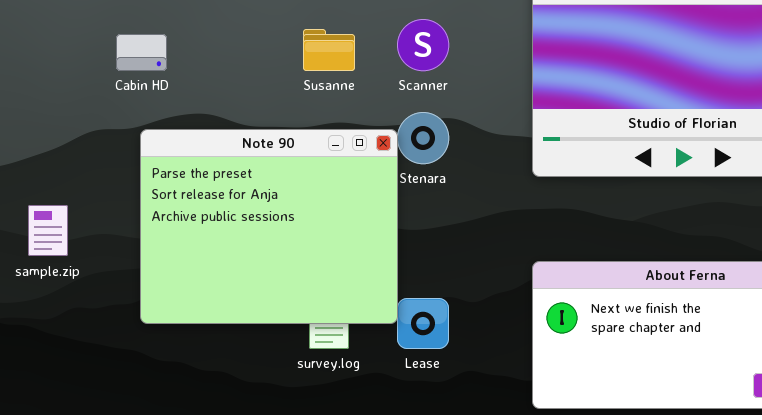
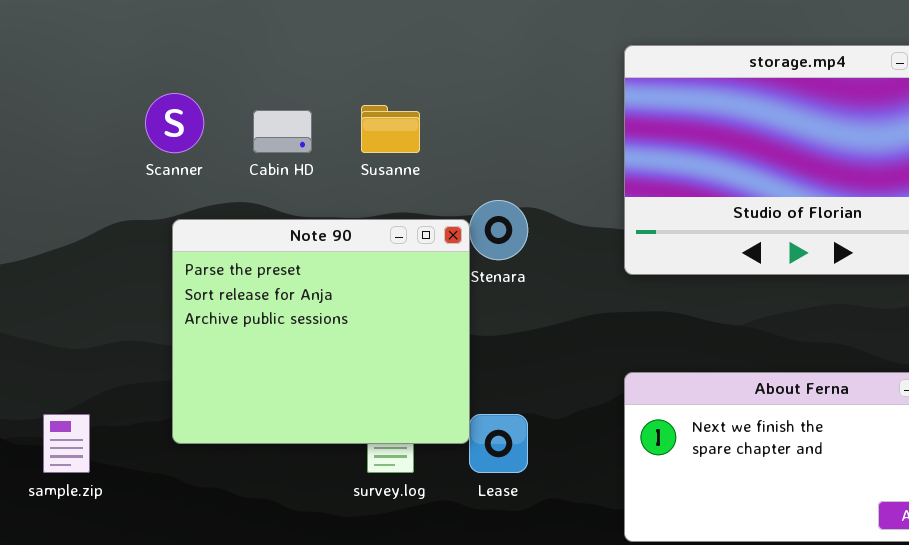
Scanner: [397,19,449,71] -> [145,93,204,153], moved
Cabin HD: [116,34,167,71] -> [253,110,312,153], moved
sample.zip: [28,205,68,256] -> [43,414,90,473], moved

